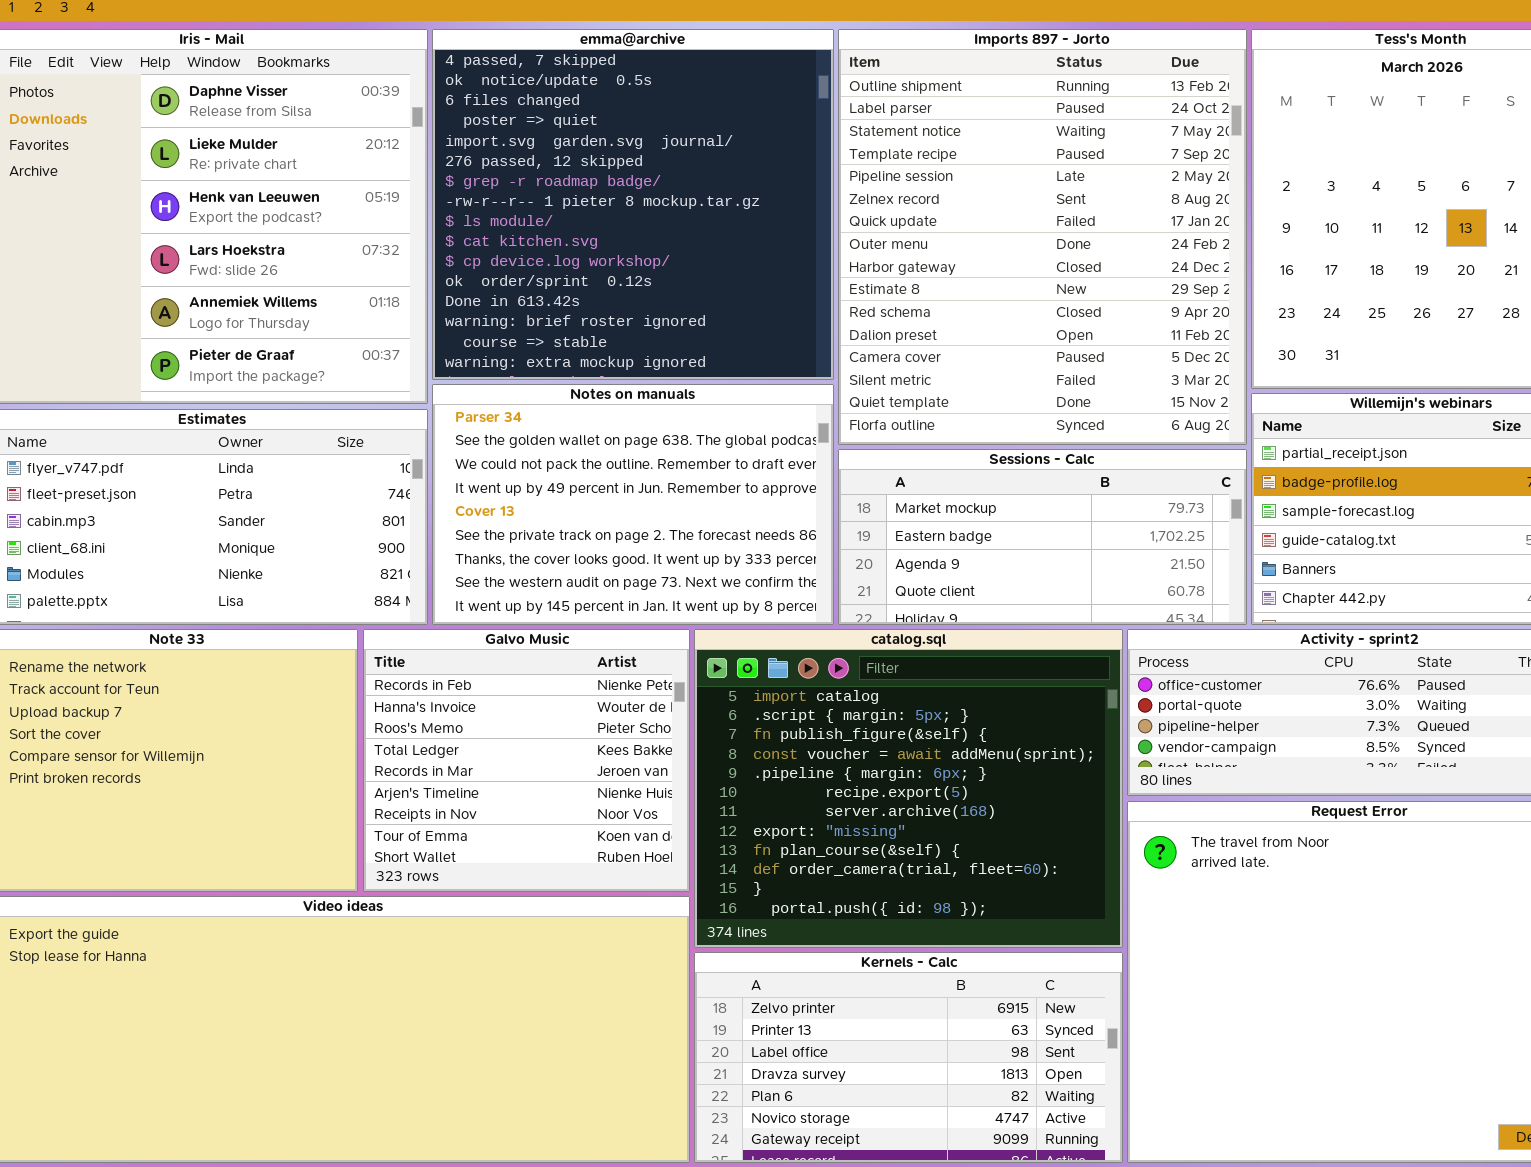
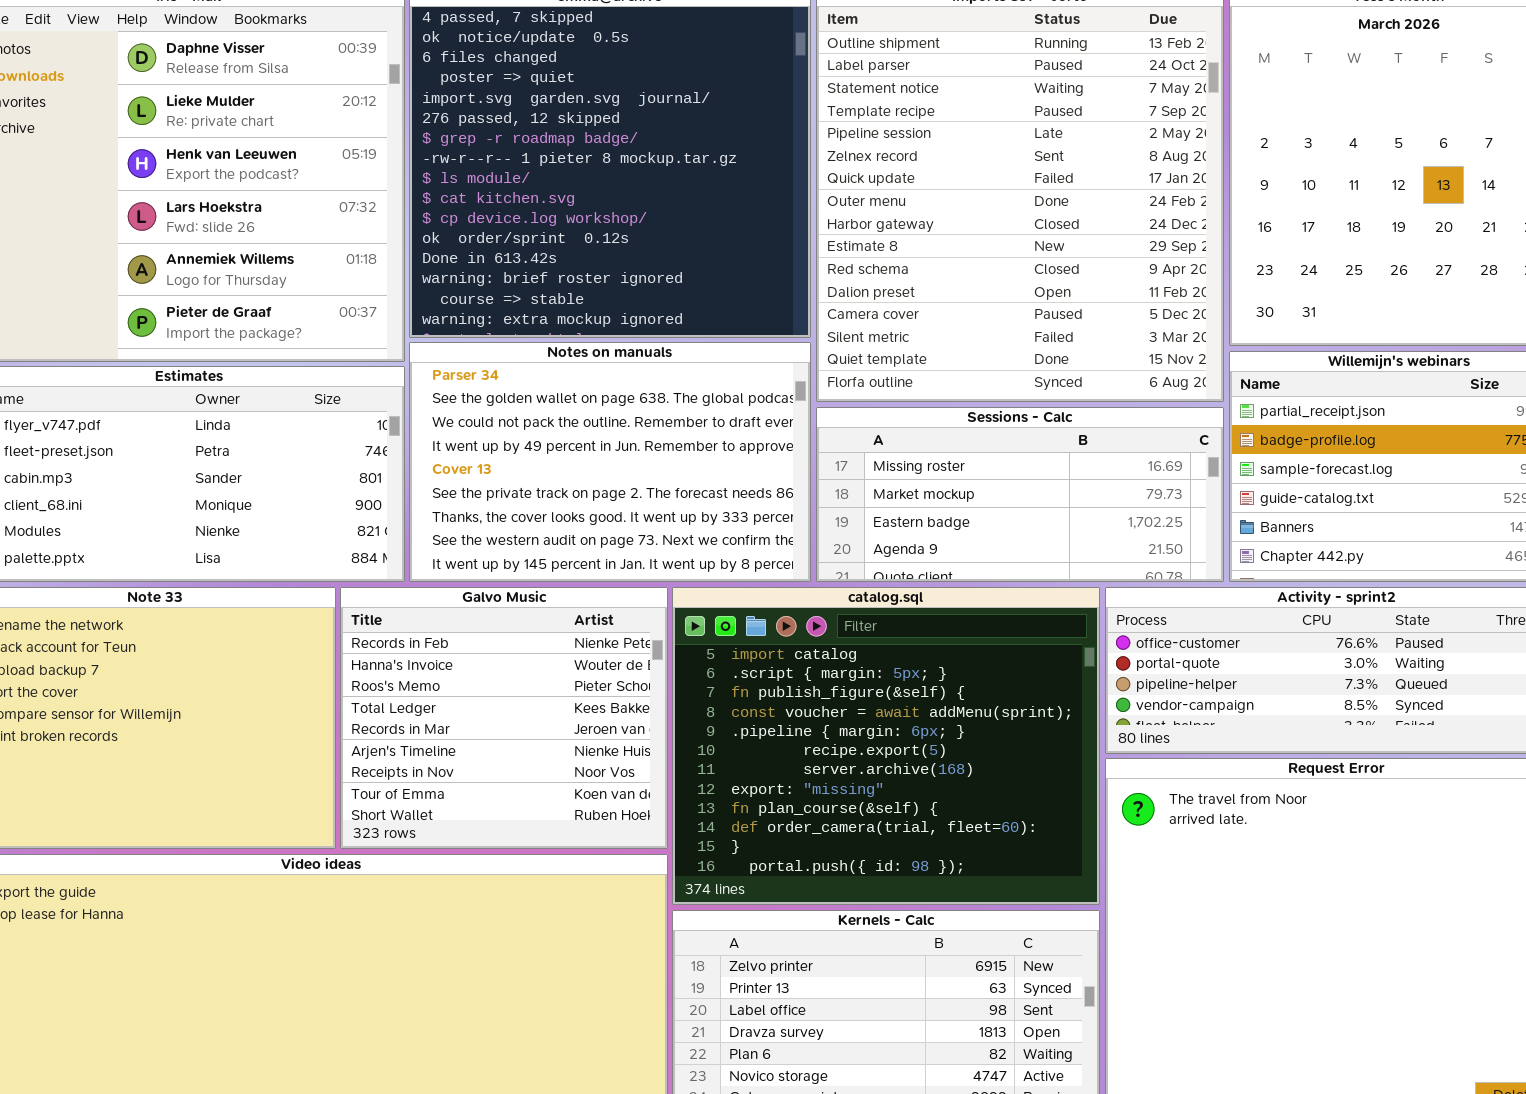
Sessions - Calc: [838,449,1247,625] -> [816,407,1224,582], scrolled up 1 row

